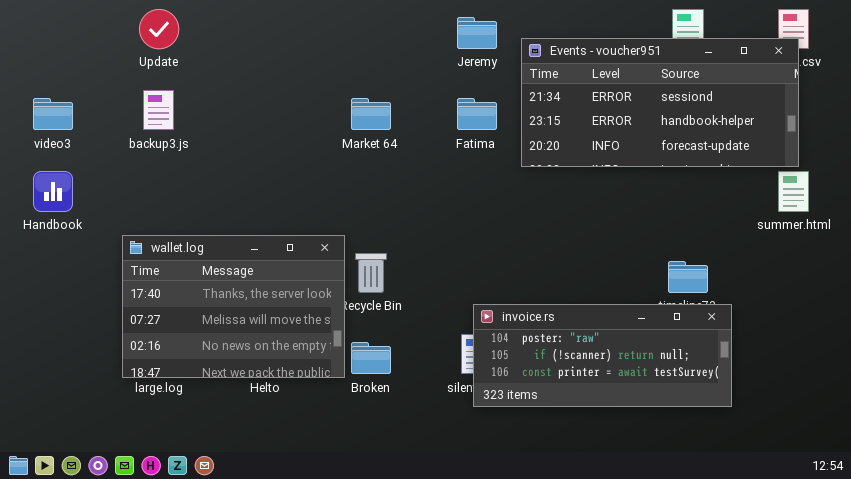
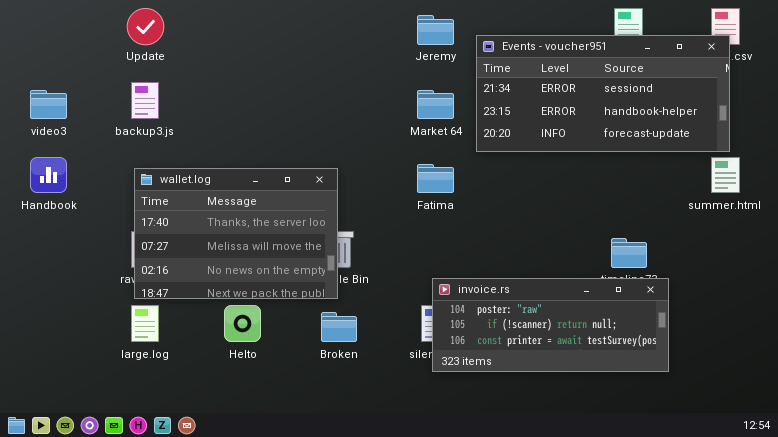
Market 64: [351,98,391,130] -> [417,90,454,119], moved
Fatima: [457,98,497,130] -> [417,164,454,193], moved
wallet.log: [122,235,345,378] -> [134,168,338,299], moved

